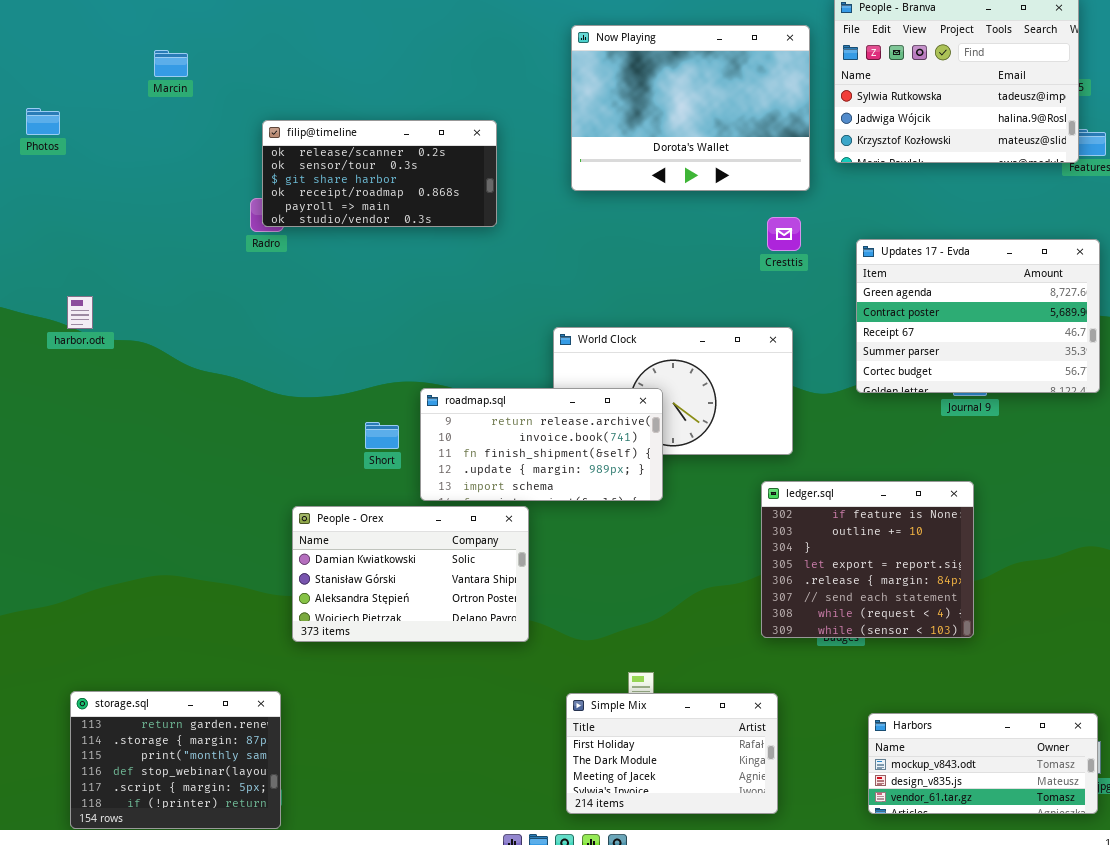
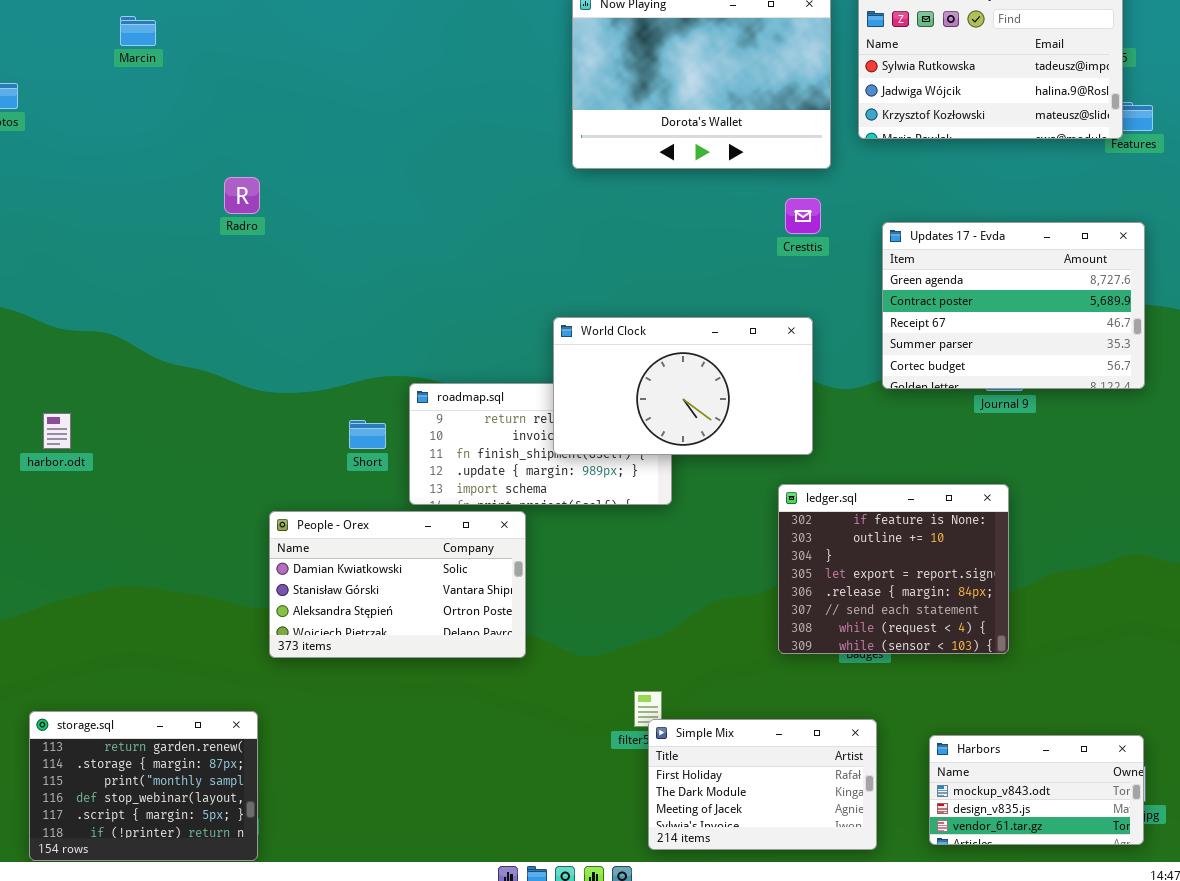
filip@timeline: [262,120,497,227] -> none, closed
harbor.odt: [67,296,93,329] -> [43,413,71,449], moved
World Clock: [553,327,793,455] -> [553,317,813,455], raised
Simple Mix: [566,693,778,814] -> [648,719,877,850], moved
Harbors: [868,713,1098,814] -> [929,735,1144,845], resized

